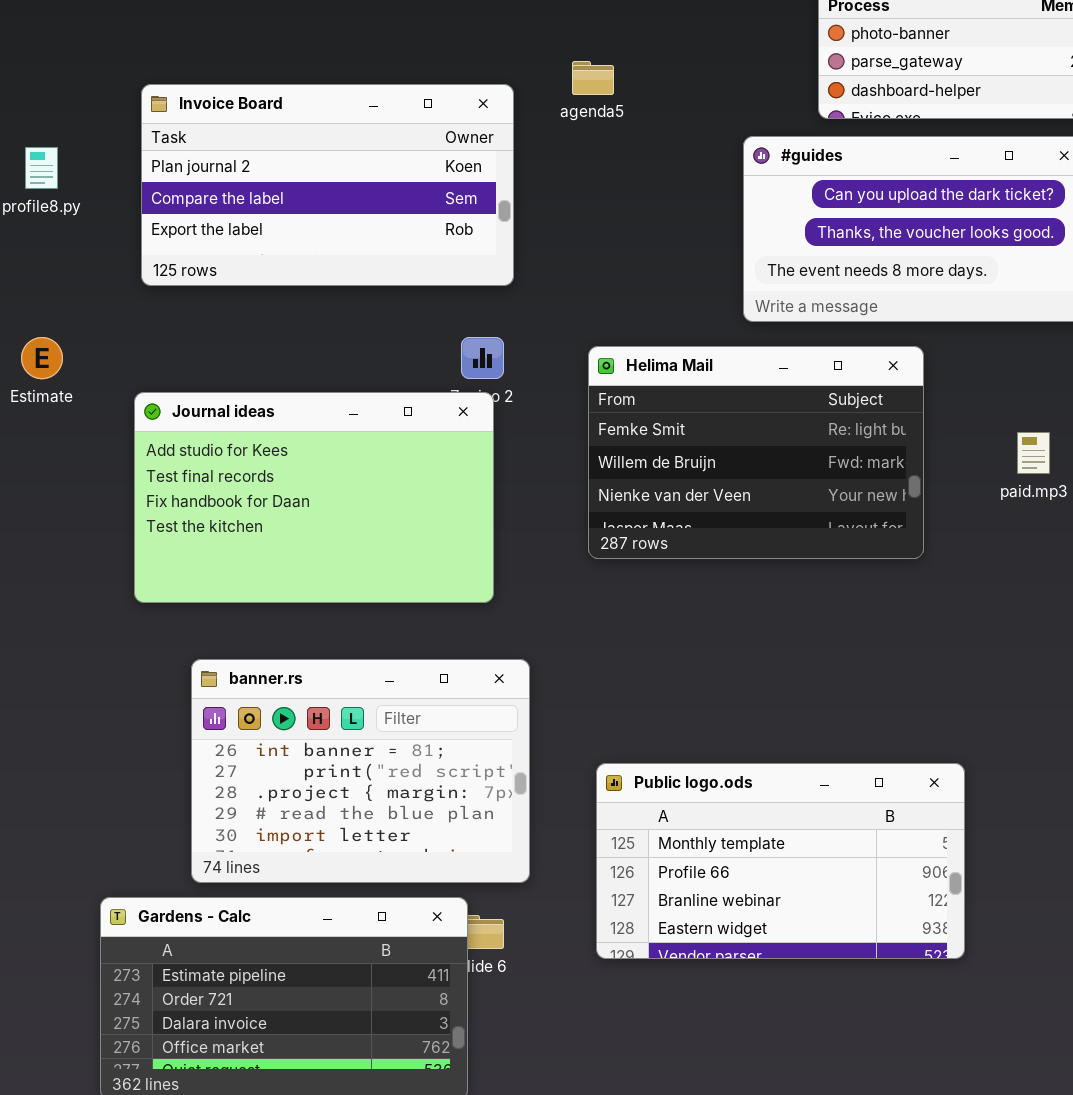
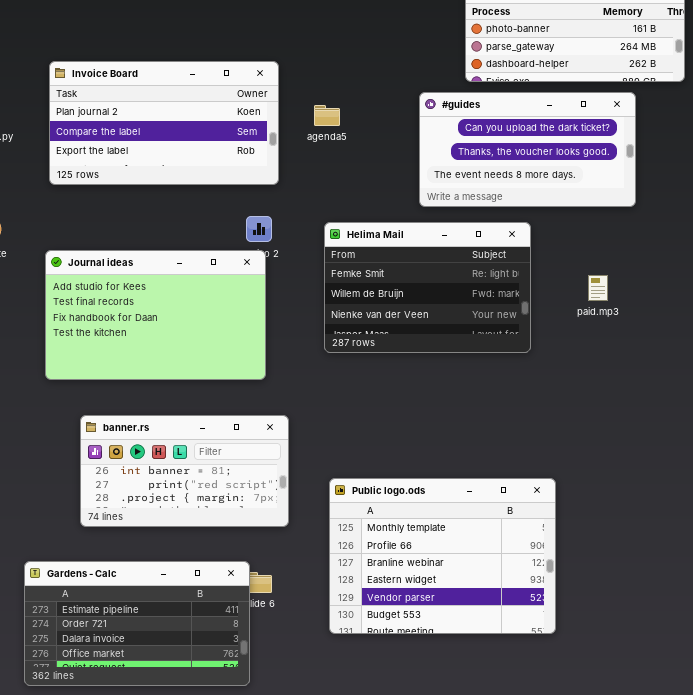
agenda5: [572,61,614,95] -> [314,105,340,126], moved
banner.rs: [191,659,530,883] -> [80,415,289,527], resized
Public logo.ods: [596,763,965,959] -> [329,478,556,634], resized

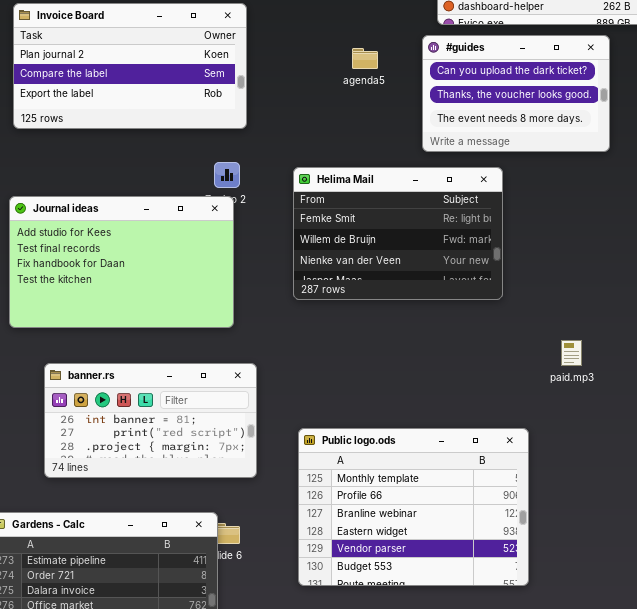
#guides: [419,92,636,207] -> [422,35,610,152], resized
agenda5: [314,105,340,126] -> [352,48,378,69], moved
paid.mp3: [588,275,608,301] -> [561,340,582,366], moved

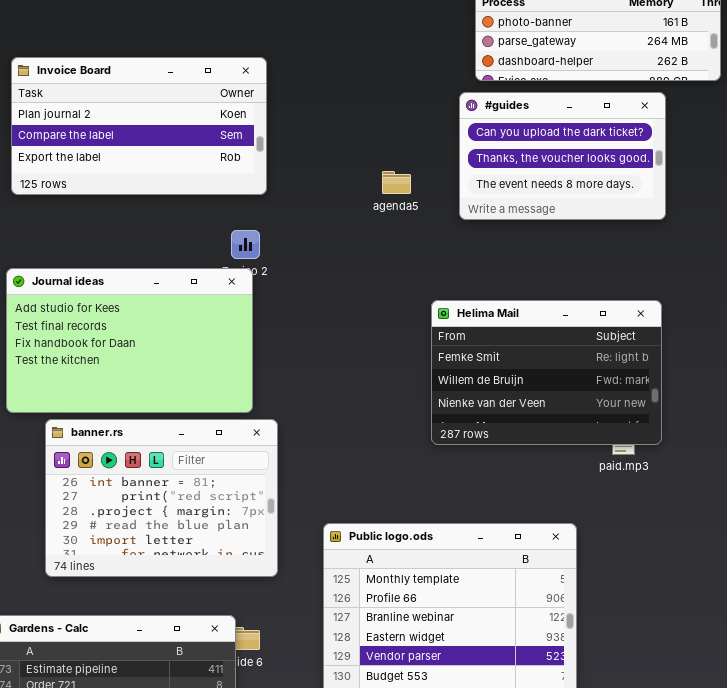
agenda5: [352,48,378,69] -> [382,171,411,194], moved
Helima Mail: [293,167,503,300] -> [431,300,662,445], moved
banner.rs: [44,363,257,478] -> [45,419,278,577], resized

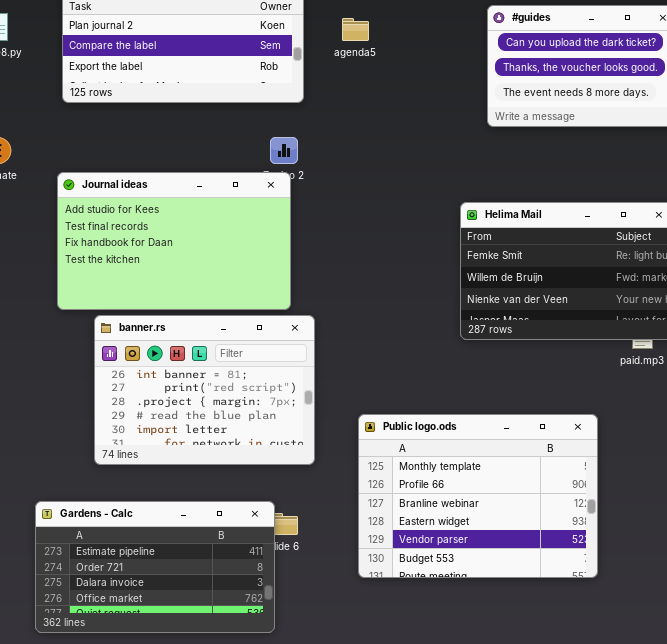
agenda5: [382,171,411,194] -> [342,18,369,41], moved

